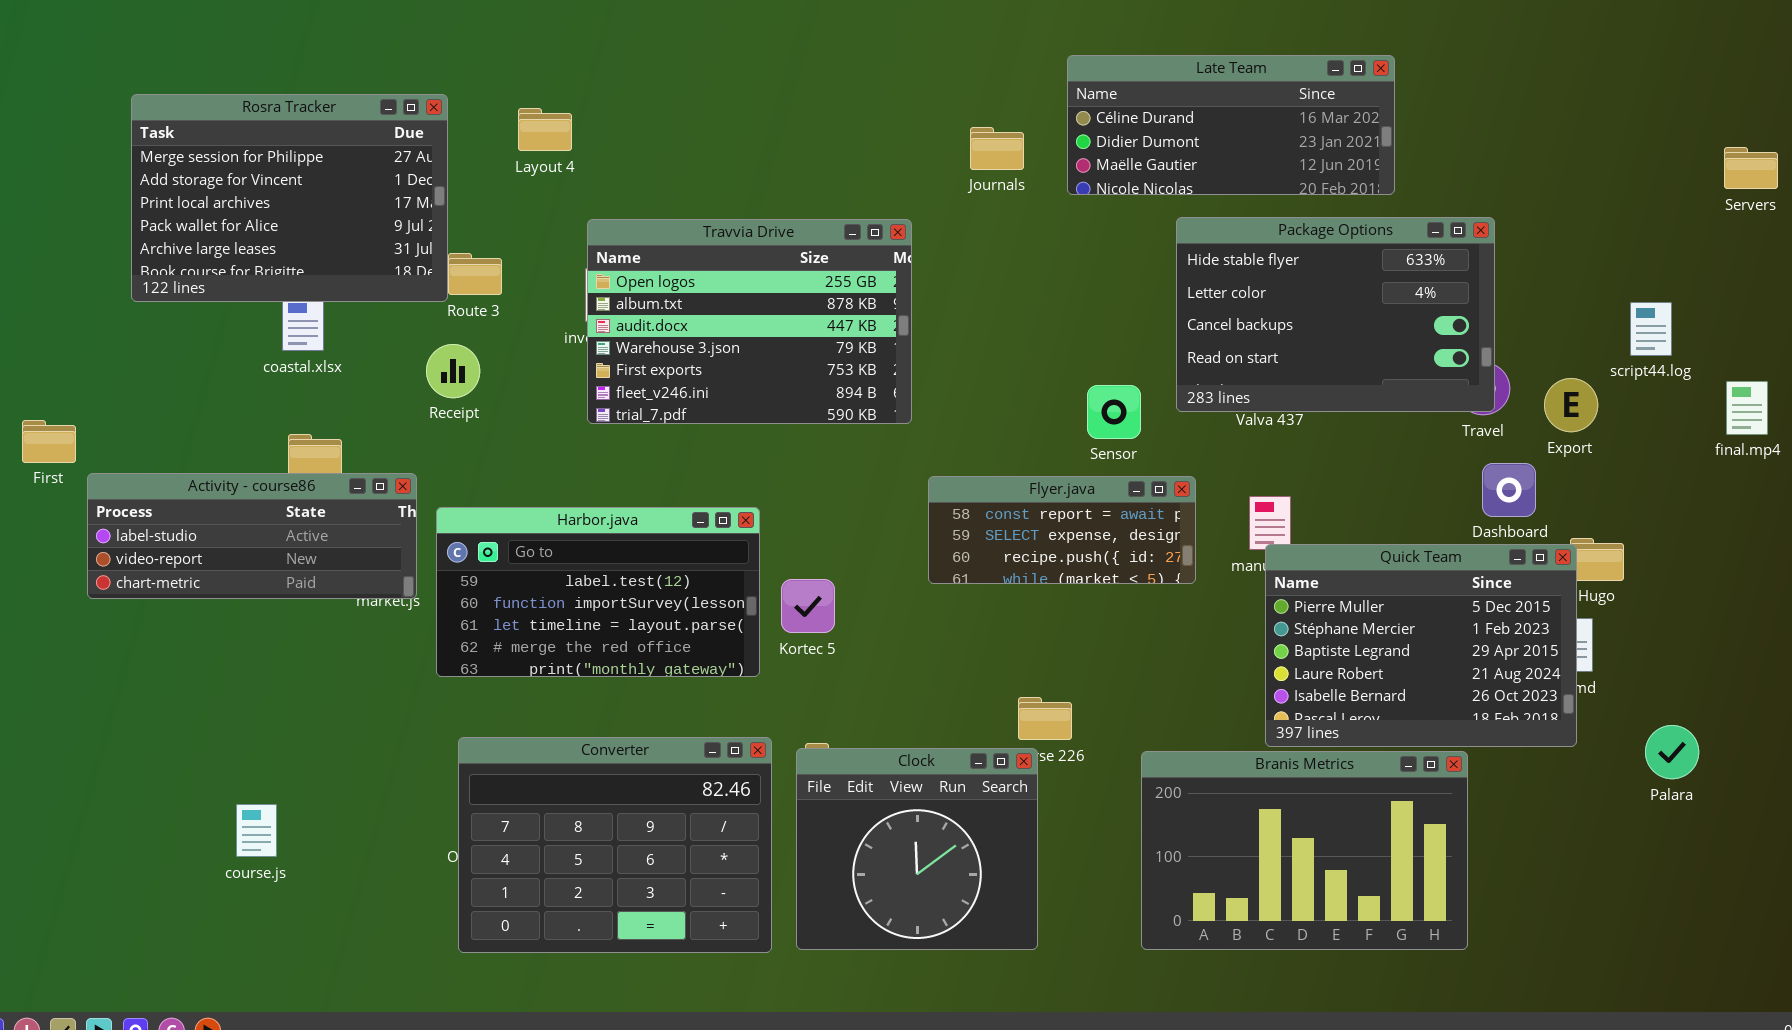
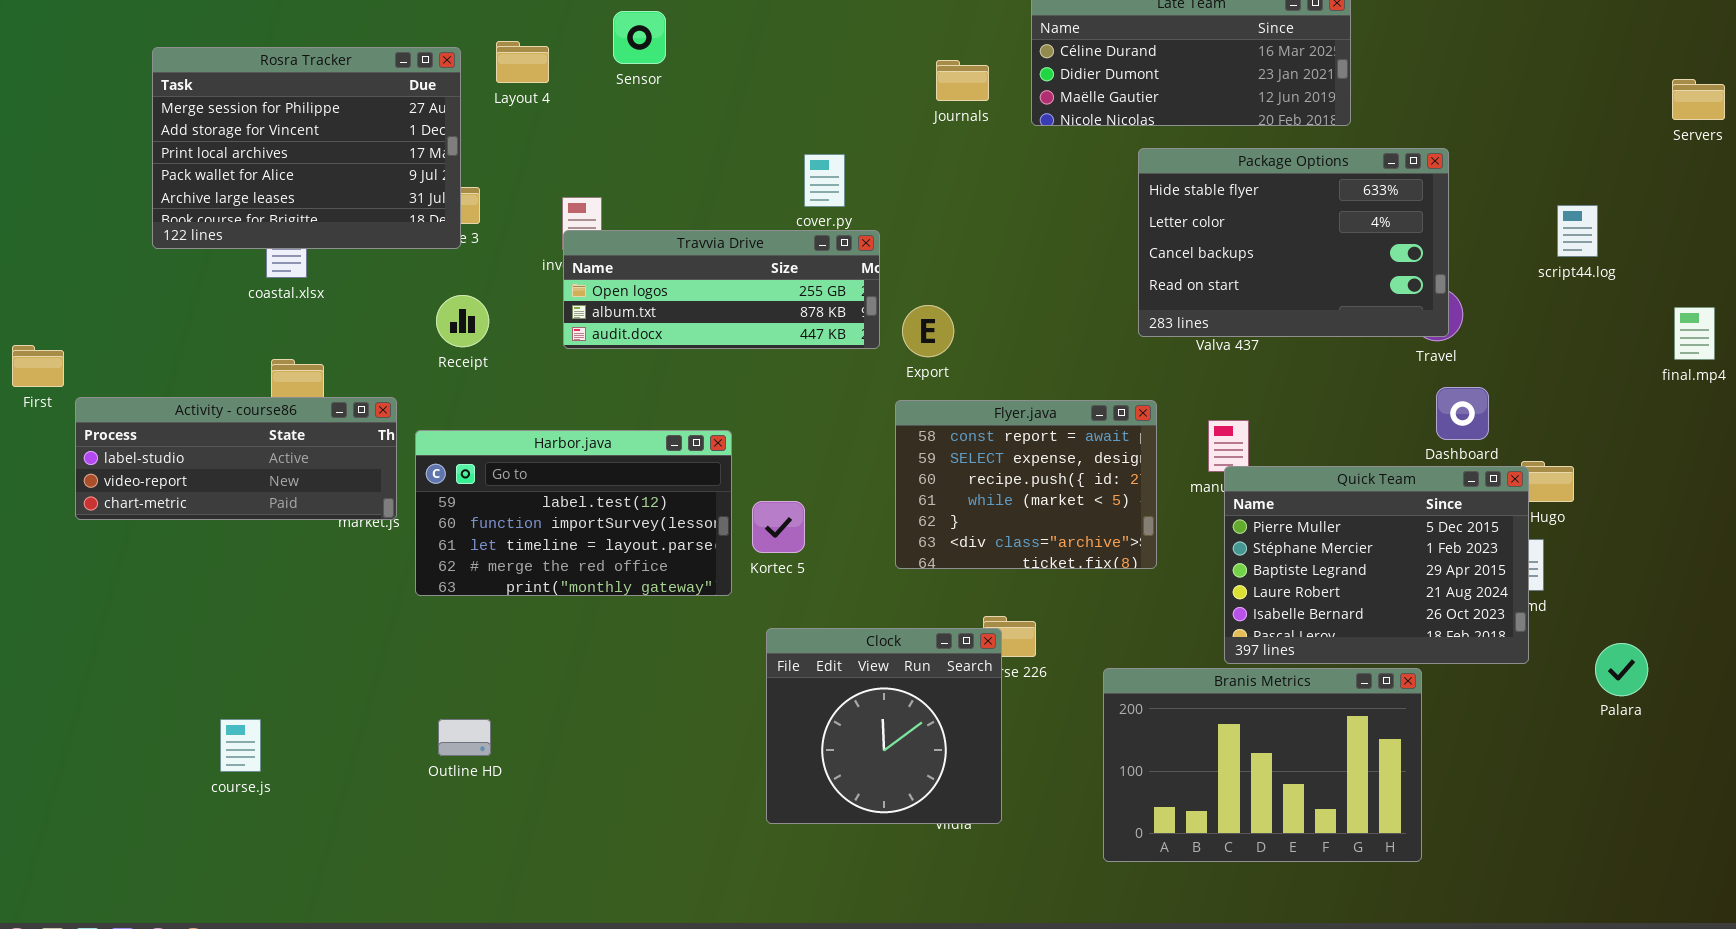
Rosra Tracker: [131,94,448,302] -> [152,47,461,249], moved
Travvia Drive: [587,219,912,424] -> [563,230,880,349], resized
script44.log: [1630,302,1672,356] -> [1557,205,1598,257], moved
Receipt: [426,344,480,398] -> [436,295,489,347], moved
Export: [1544,378,1598,432] -> [902,305,954,357], moved
Sensor: [1087,385,1141,439] -> [613,11,666,64], moved
Flyer.java: [928,476,1196,584] -> [895,400,1157,569], resized
Converter: [458,737,772,953] -> none, closed
Clock: [796,748,1038,950] -> [766,628,1002,824], moved

